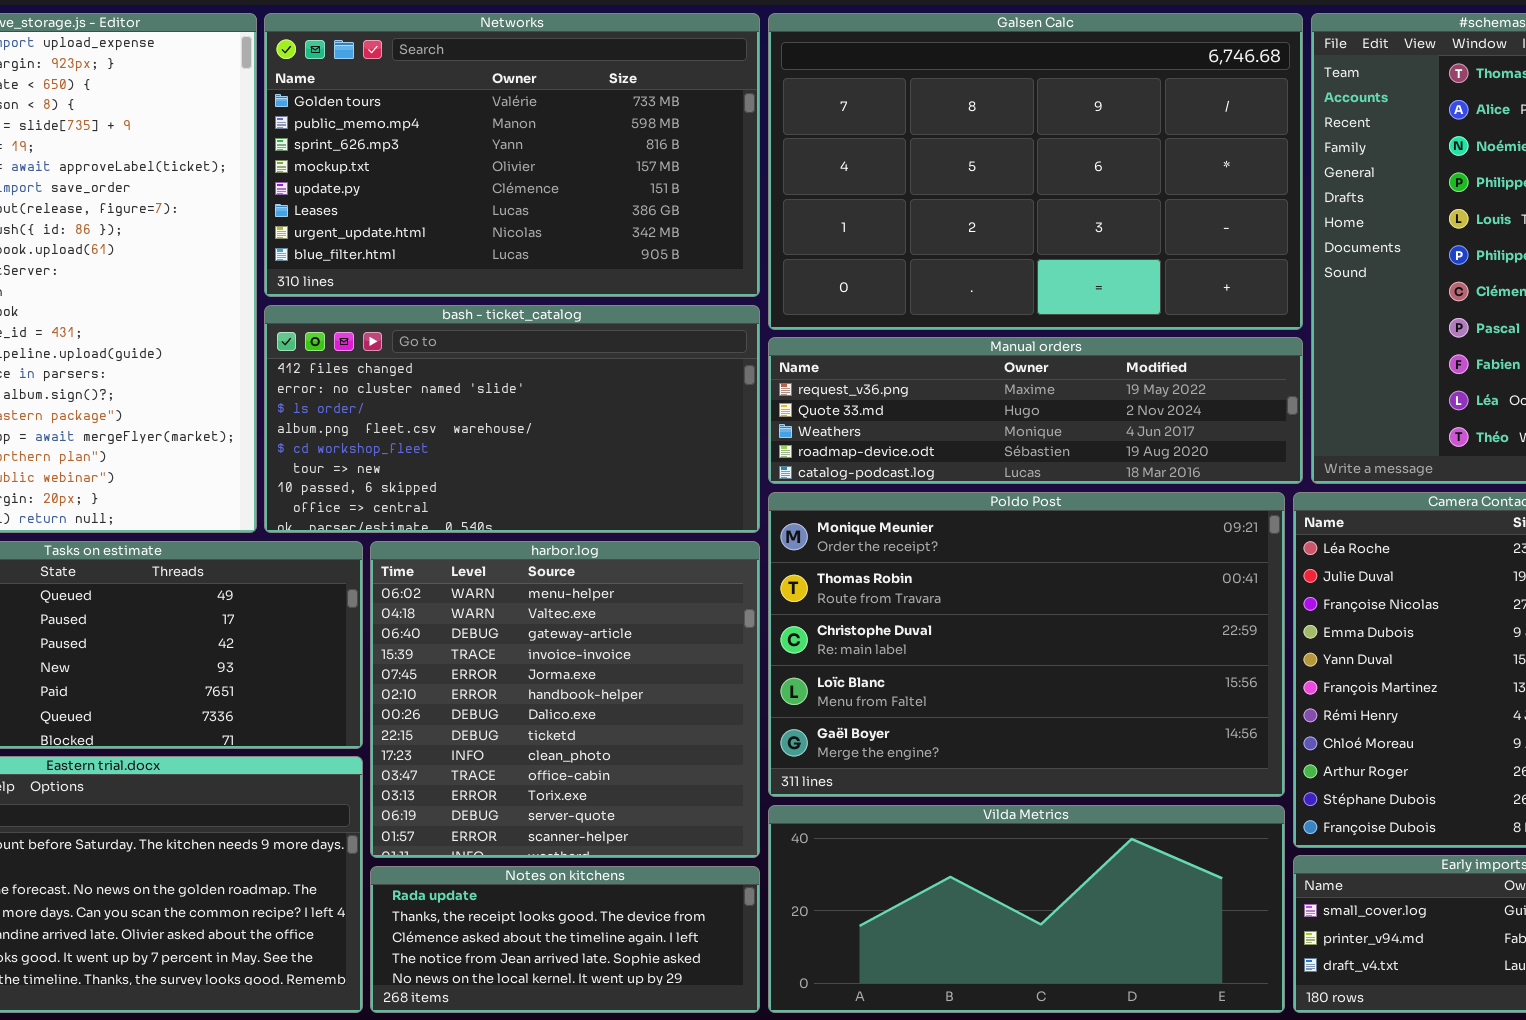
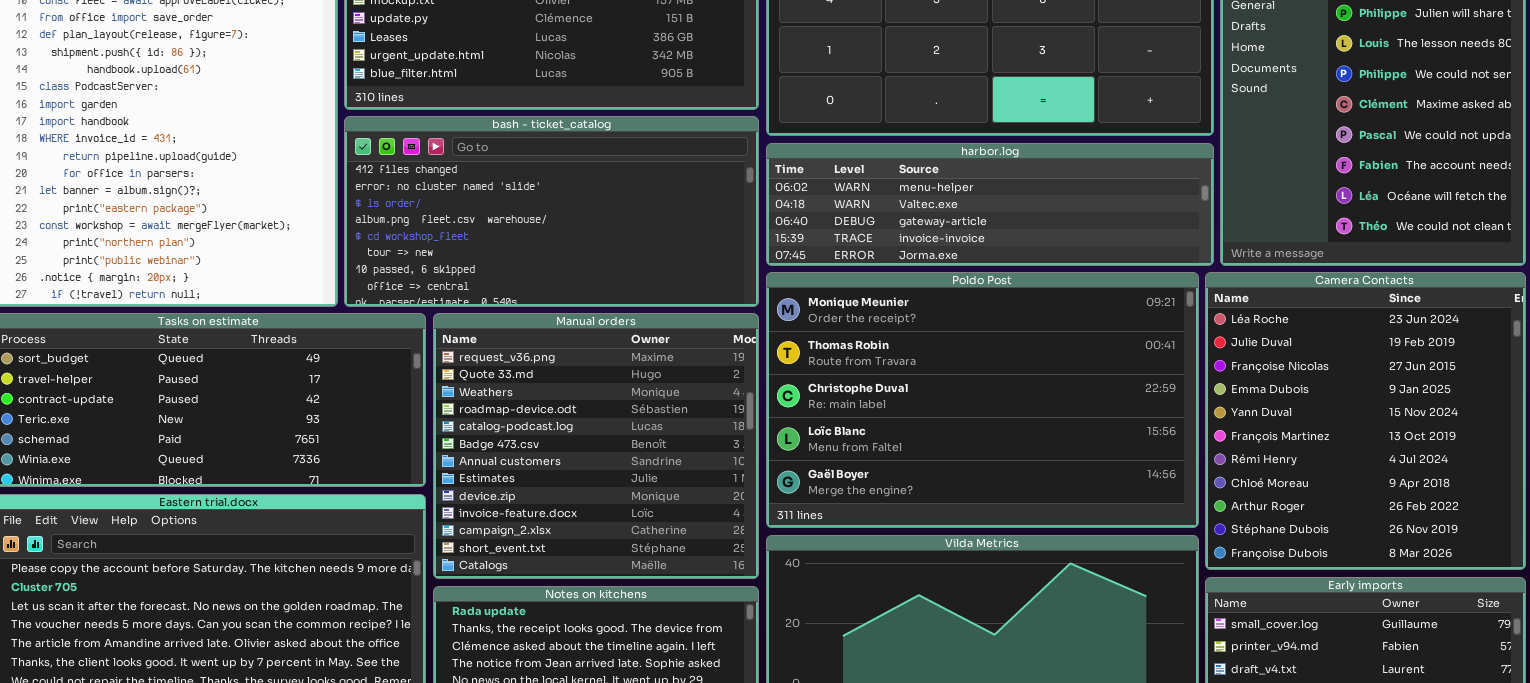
Manual orders: [768,337,1303,484] -> [433,313,759,579], moved, resized
harbor.log: [370,541,760,858] -> [766,143,1214,266], moved, resized

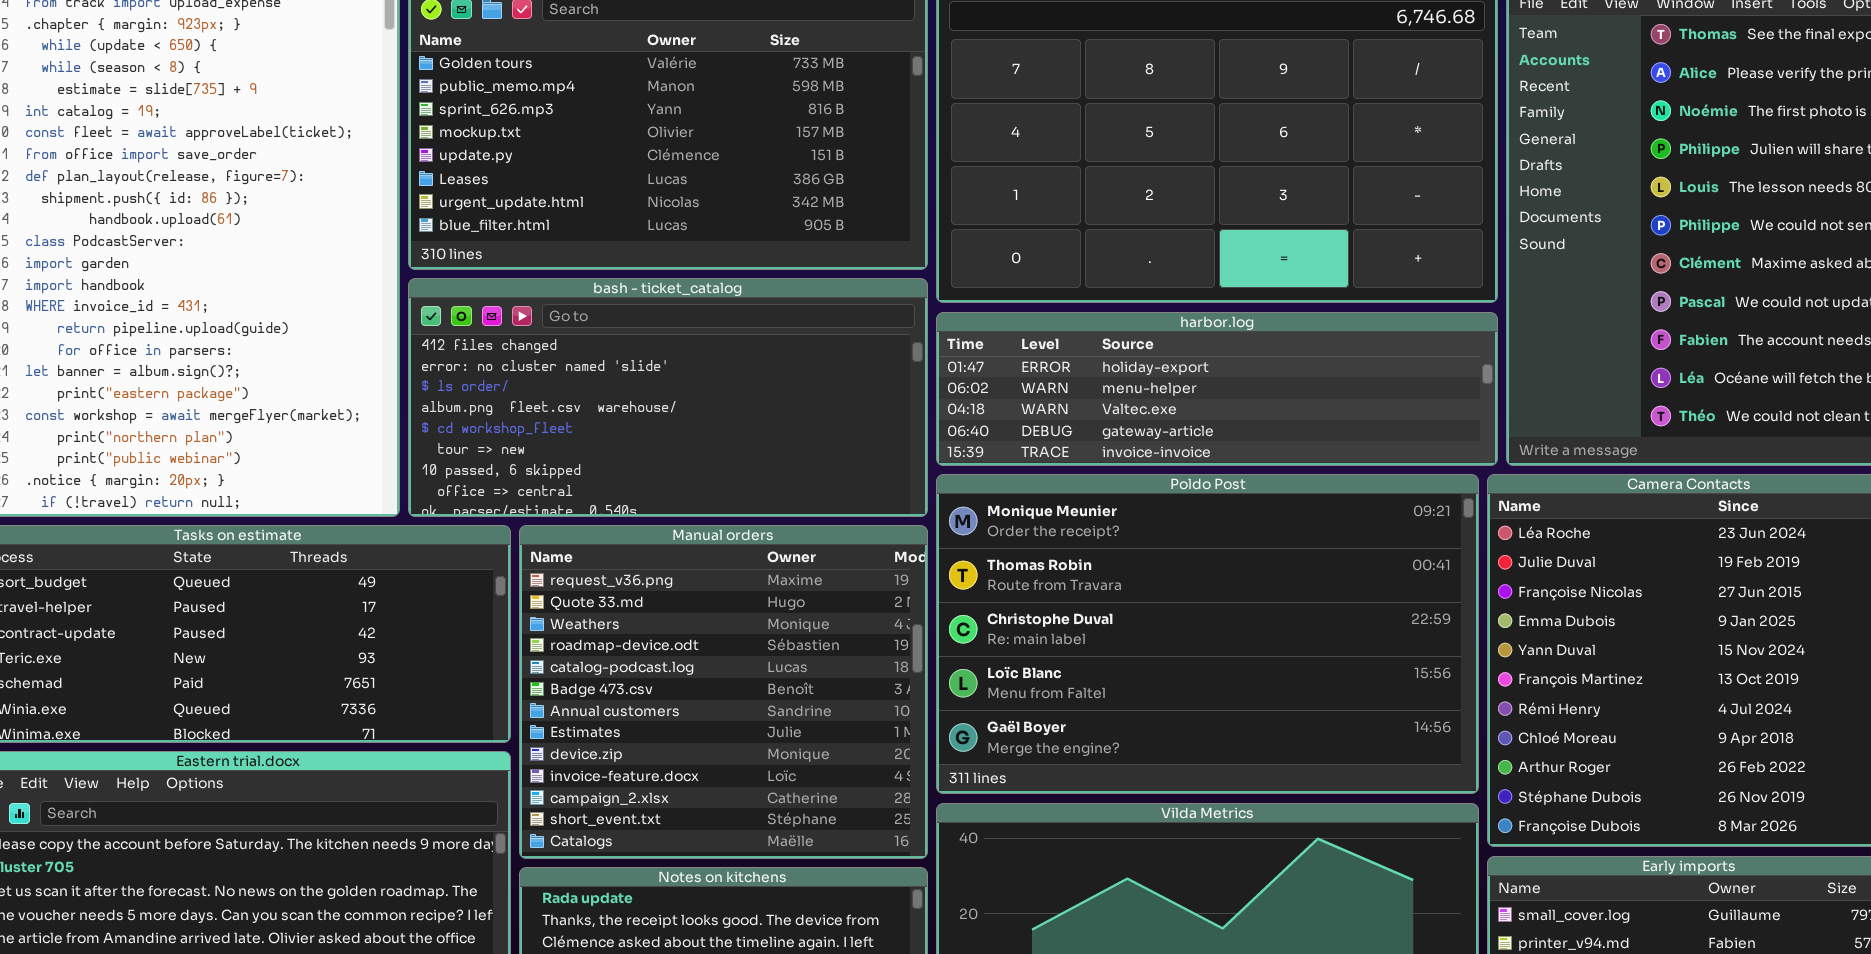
harbor.log: [766,143,1214,266] -> [936,312,1498,466], scrolled up 1 row

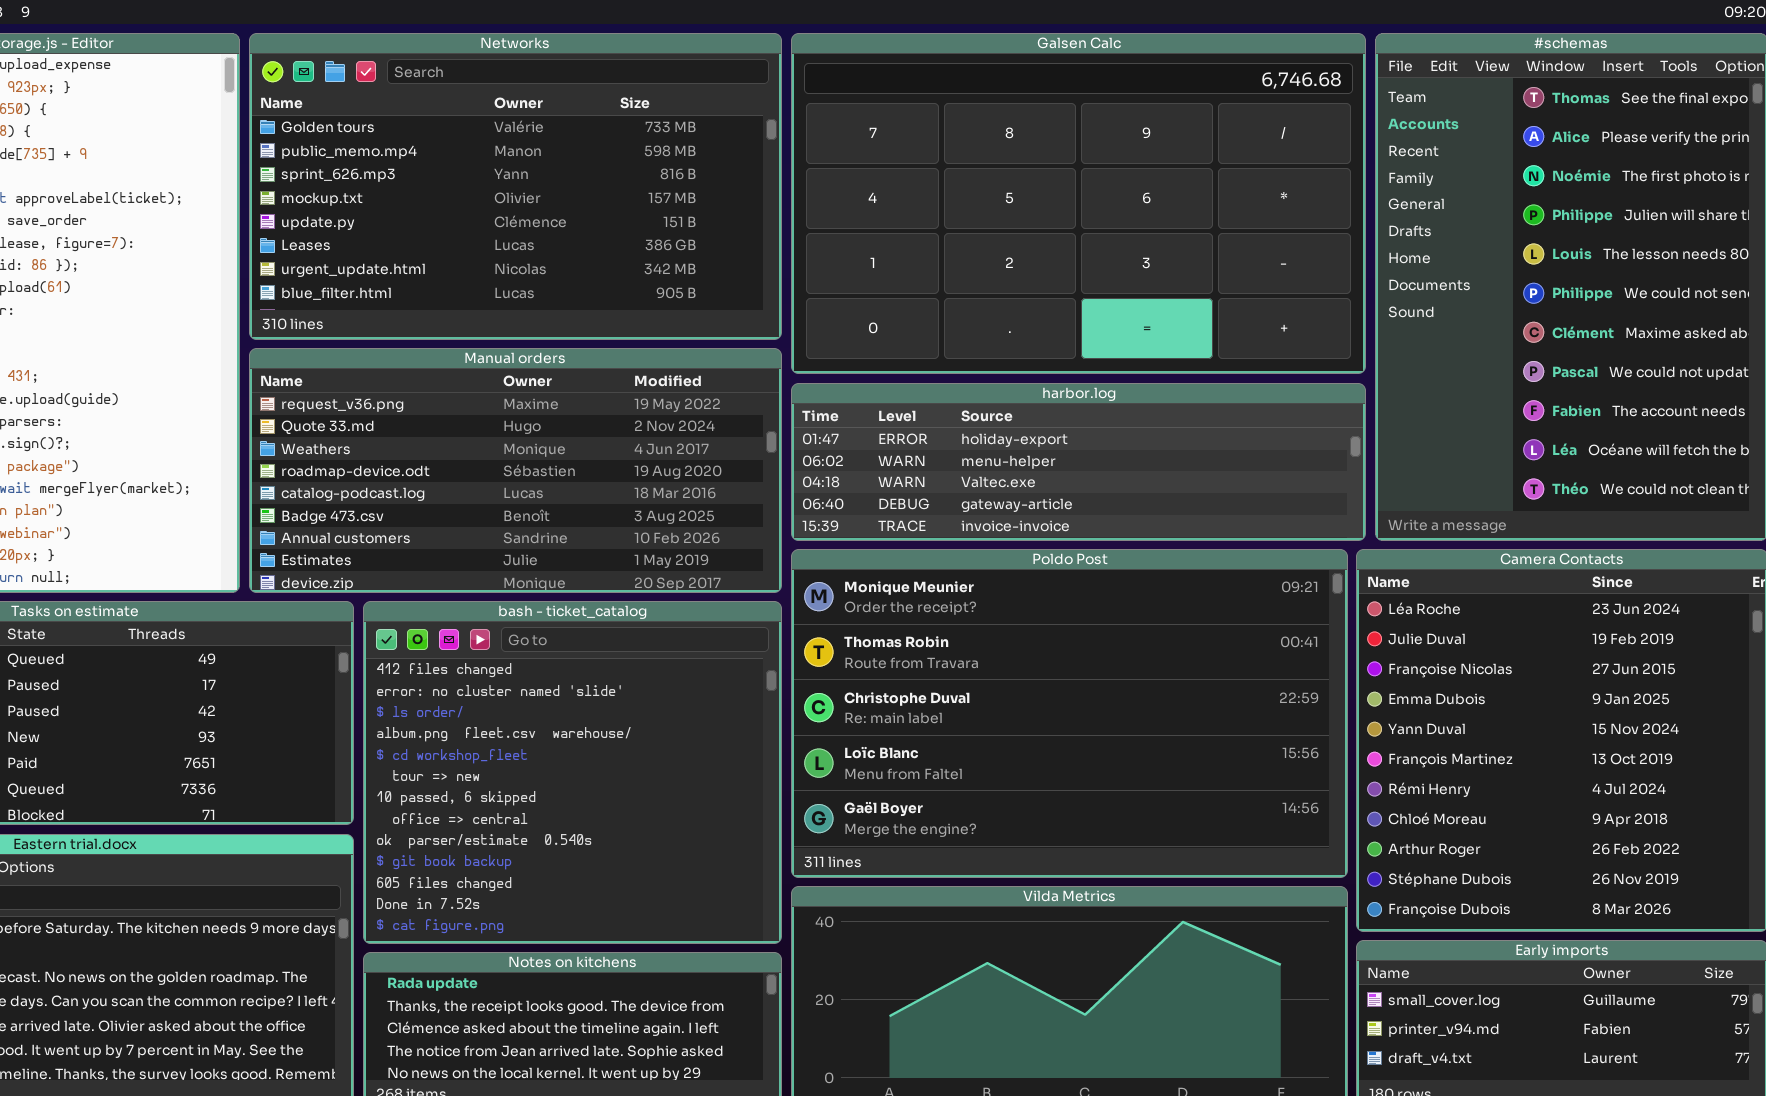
bash - ticket_catalog: [408,278,928,517] -> [363,601,782,944], moved, resized
Manual orders: [519,525,928,859] -> [249,348,782,593], moved, resized

